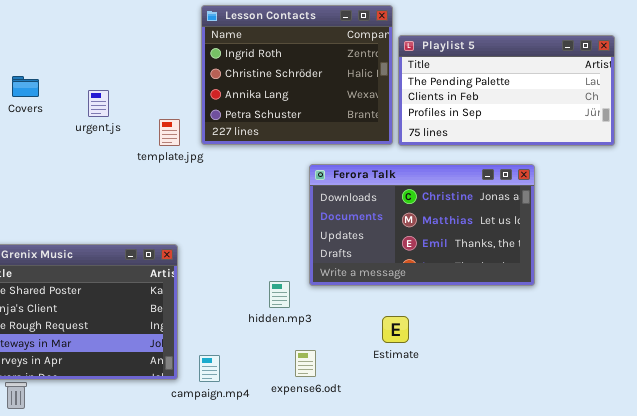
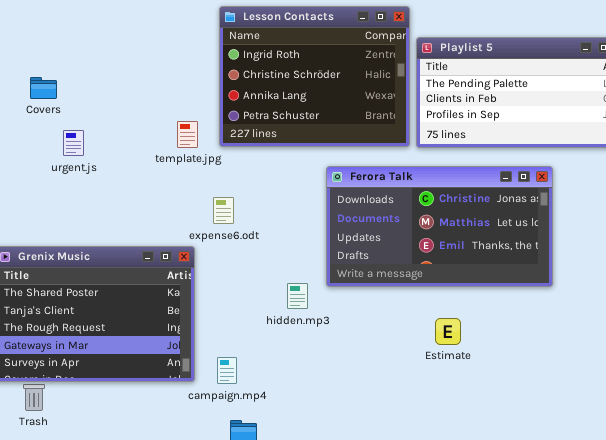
urgent.js: [88,90,109,117] -> [63,130,84,156], moved
Estimate: [382,316,409,343] -> [435,318,461,345], moved
expense6.odt: [295,350,316,377] -> [213,197,234,224], moved

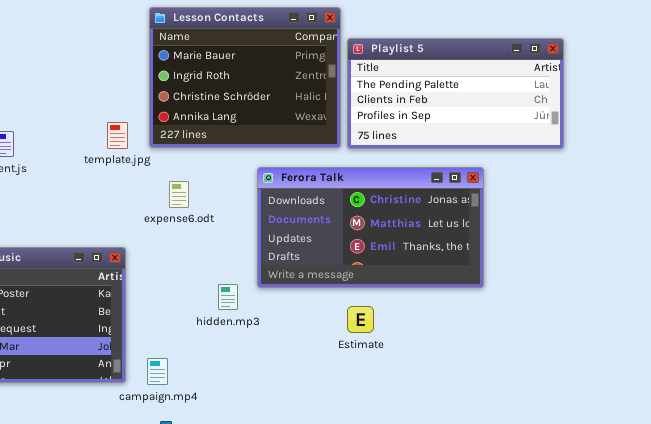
Lesson Contacts: [219,6,410,147] -> [149,7,341,148], scrolled up 1 row
expense6.odt: [213,197,234,224] -> [169,181,189,208], moved
Estimate: [435,318,461,345] -> [347,306,374,333], moved

